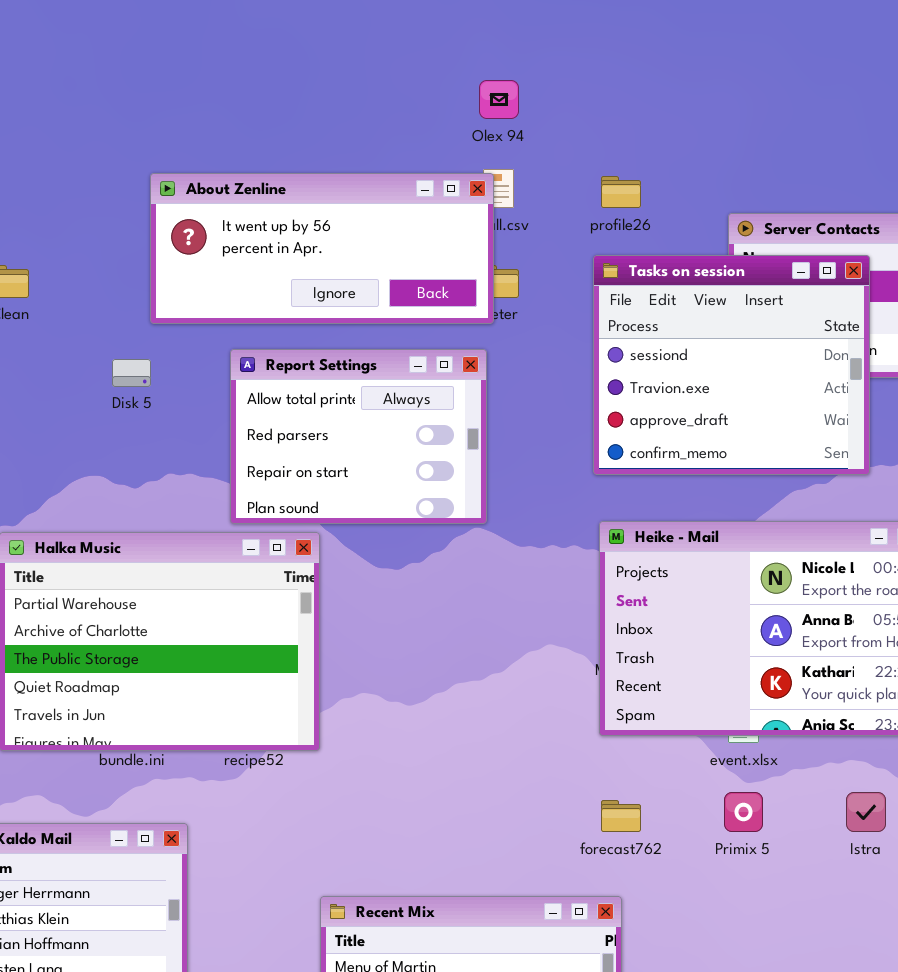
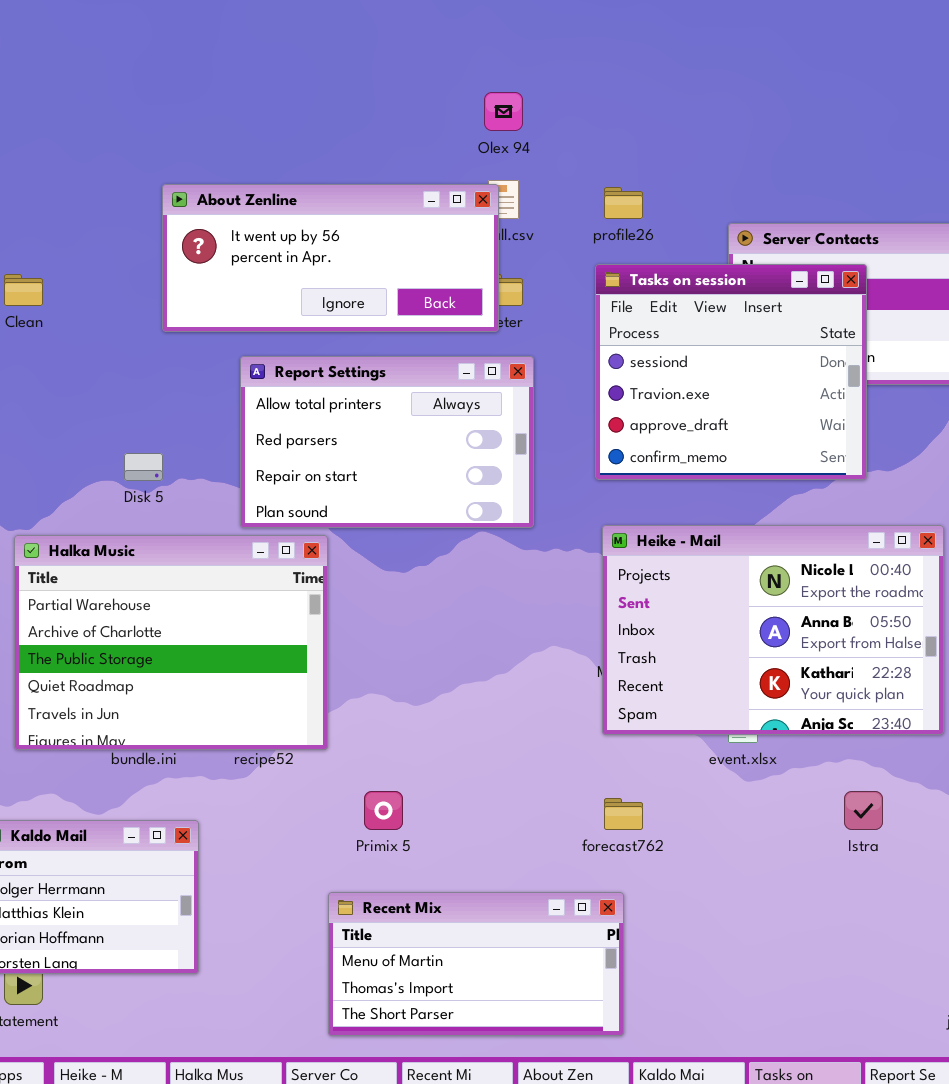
Report Settings: [230,349,487,524] -> [240,356,534,528], resized
Disk 5: [112,359,151,387] -> [124,453,163,481], moved
Primix 5: [724,792,763,832] -> [364,791,403,830], moved

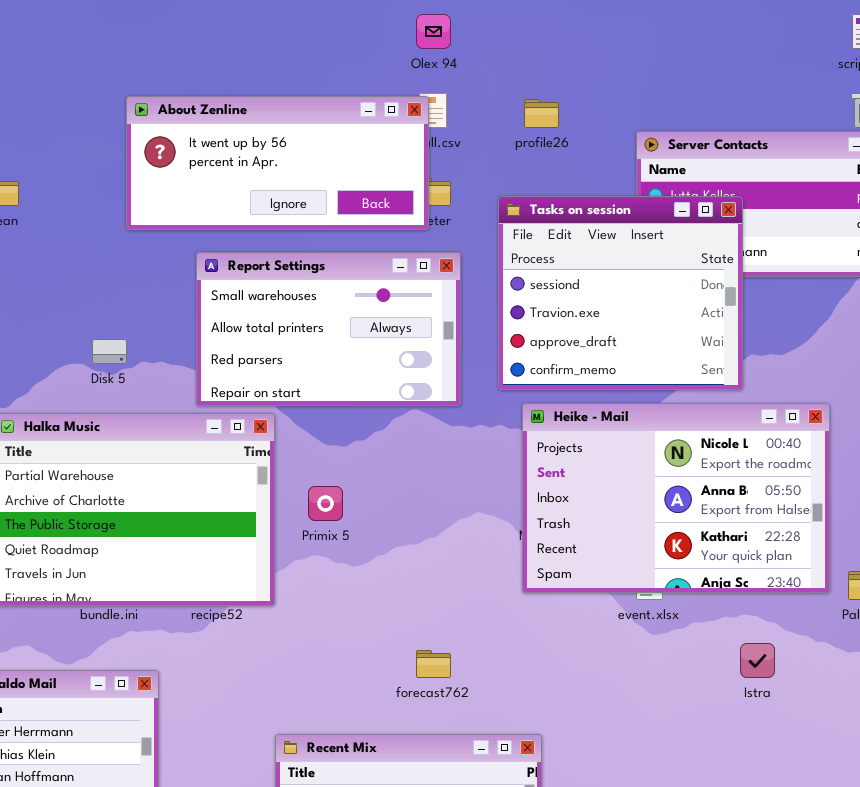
Tasks on session: [595,264,867,480] -> [498,196,743,390], moved
Report Settings: [240,356,534,528] -> [196,252,461,406], scrolled up 1 row
Primix 5: [364,791,403,830] -> [308,486,343,521], moved
forecast762: [604,798,643,830] -> [416,650,451,678], moved

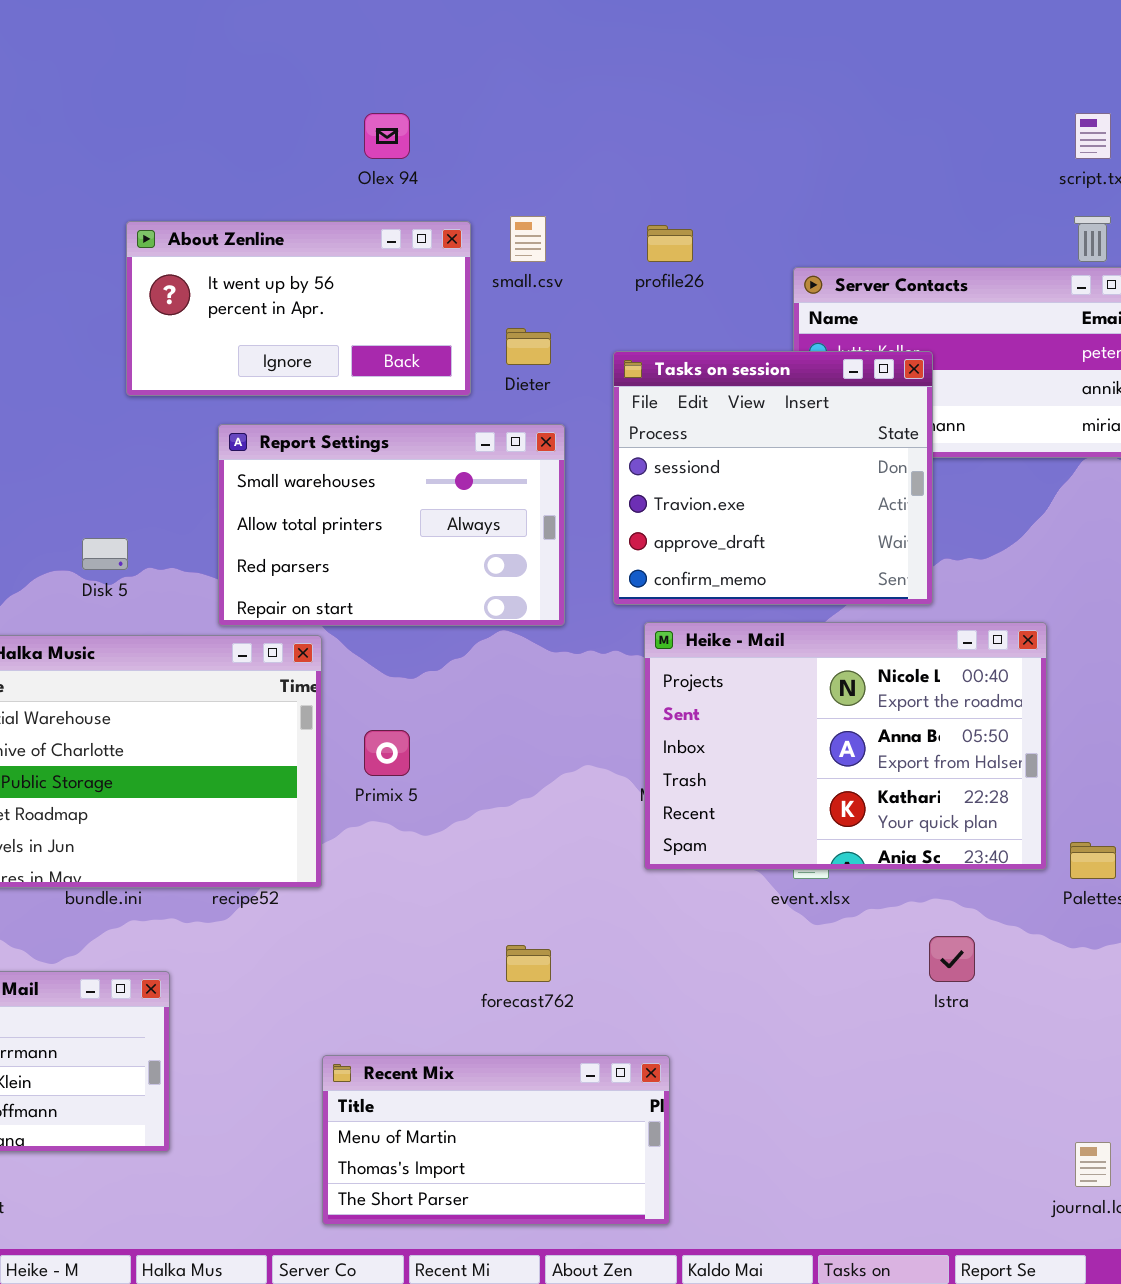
Olex 94: [416,14,451,49] -> [364,113,410,159], moved
About Zenline: [126,96,429,230] -> [126,221,471,396], resized

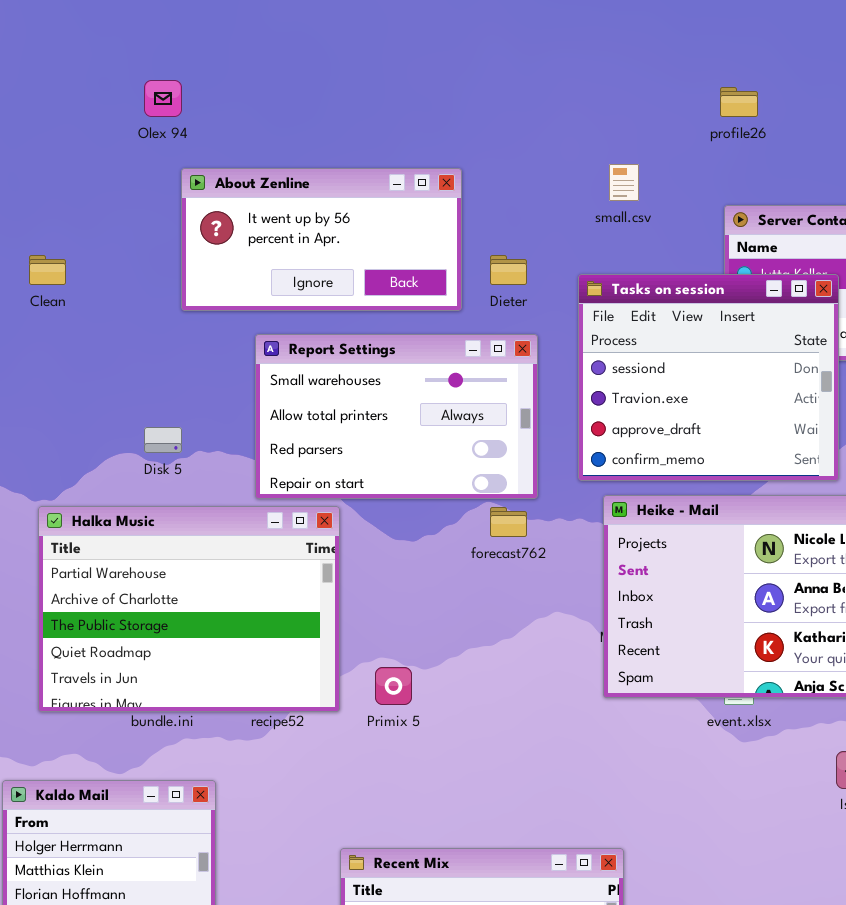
Olex 94: [364,113,410,159] -> [144,80,182,117], moved
small.csv: [510,216,546,262] -> [609,164,639,201], moved
profile26: [647,225,693,262] -> [720,87,758,117], moved
Primix 5: [364,730,410,776] -> [375,667,412,705], moved
forecast762: [506,945,551,982] -> [490,507,527,537], moved

